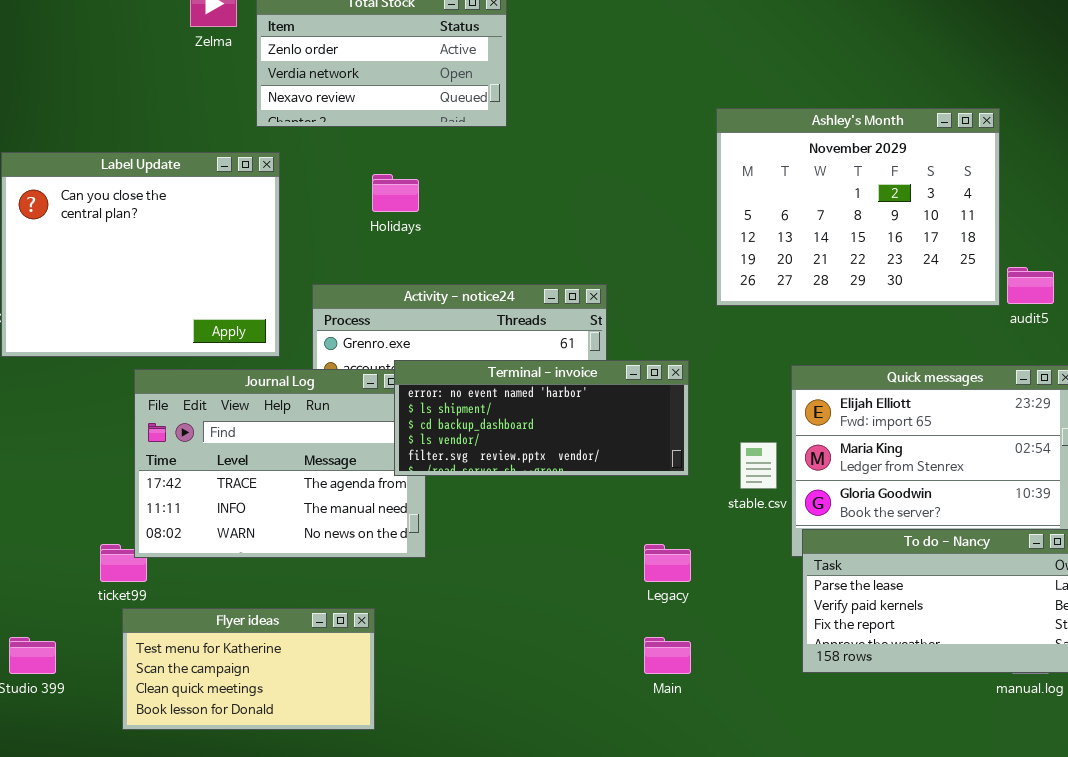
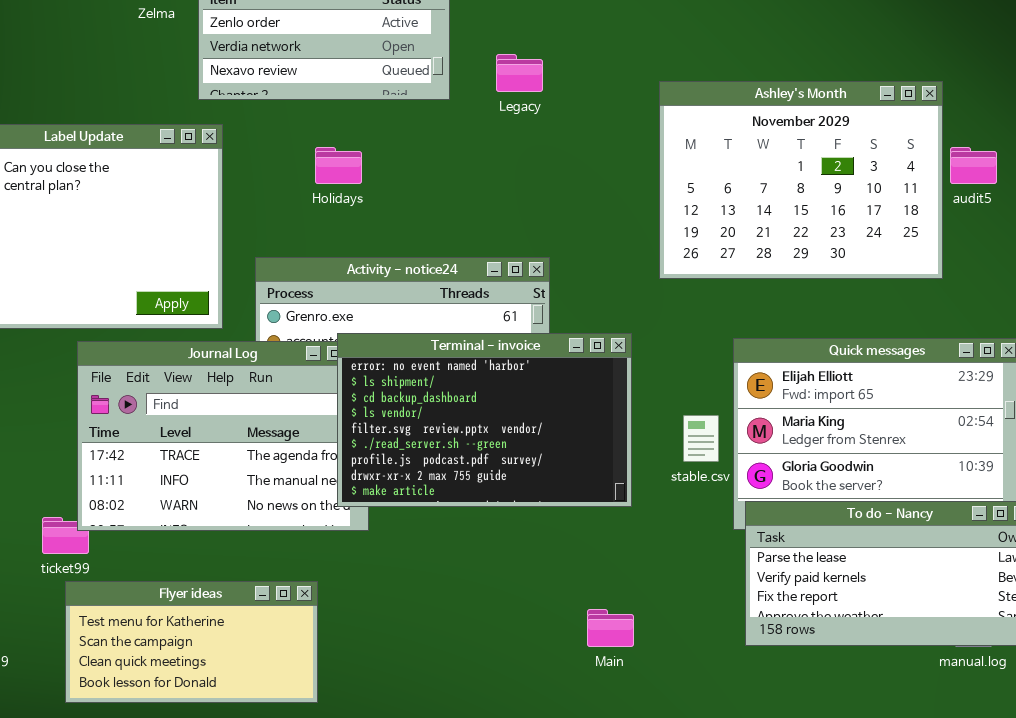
audit5: [1007,267,1054,304] -> [950,147,997,184], moved
Terminal - invoice: [394,360,689,476] -> [337,333,632,507], resized
Legacy: [644,544,691,582] -> [496,54,543,92], moved

